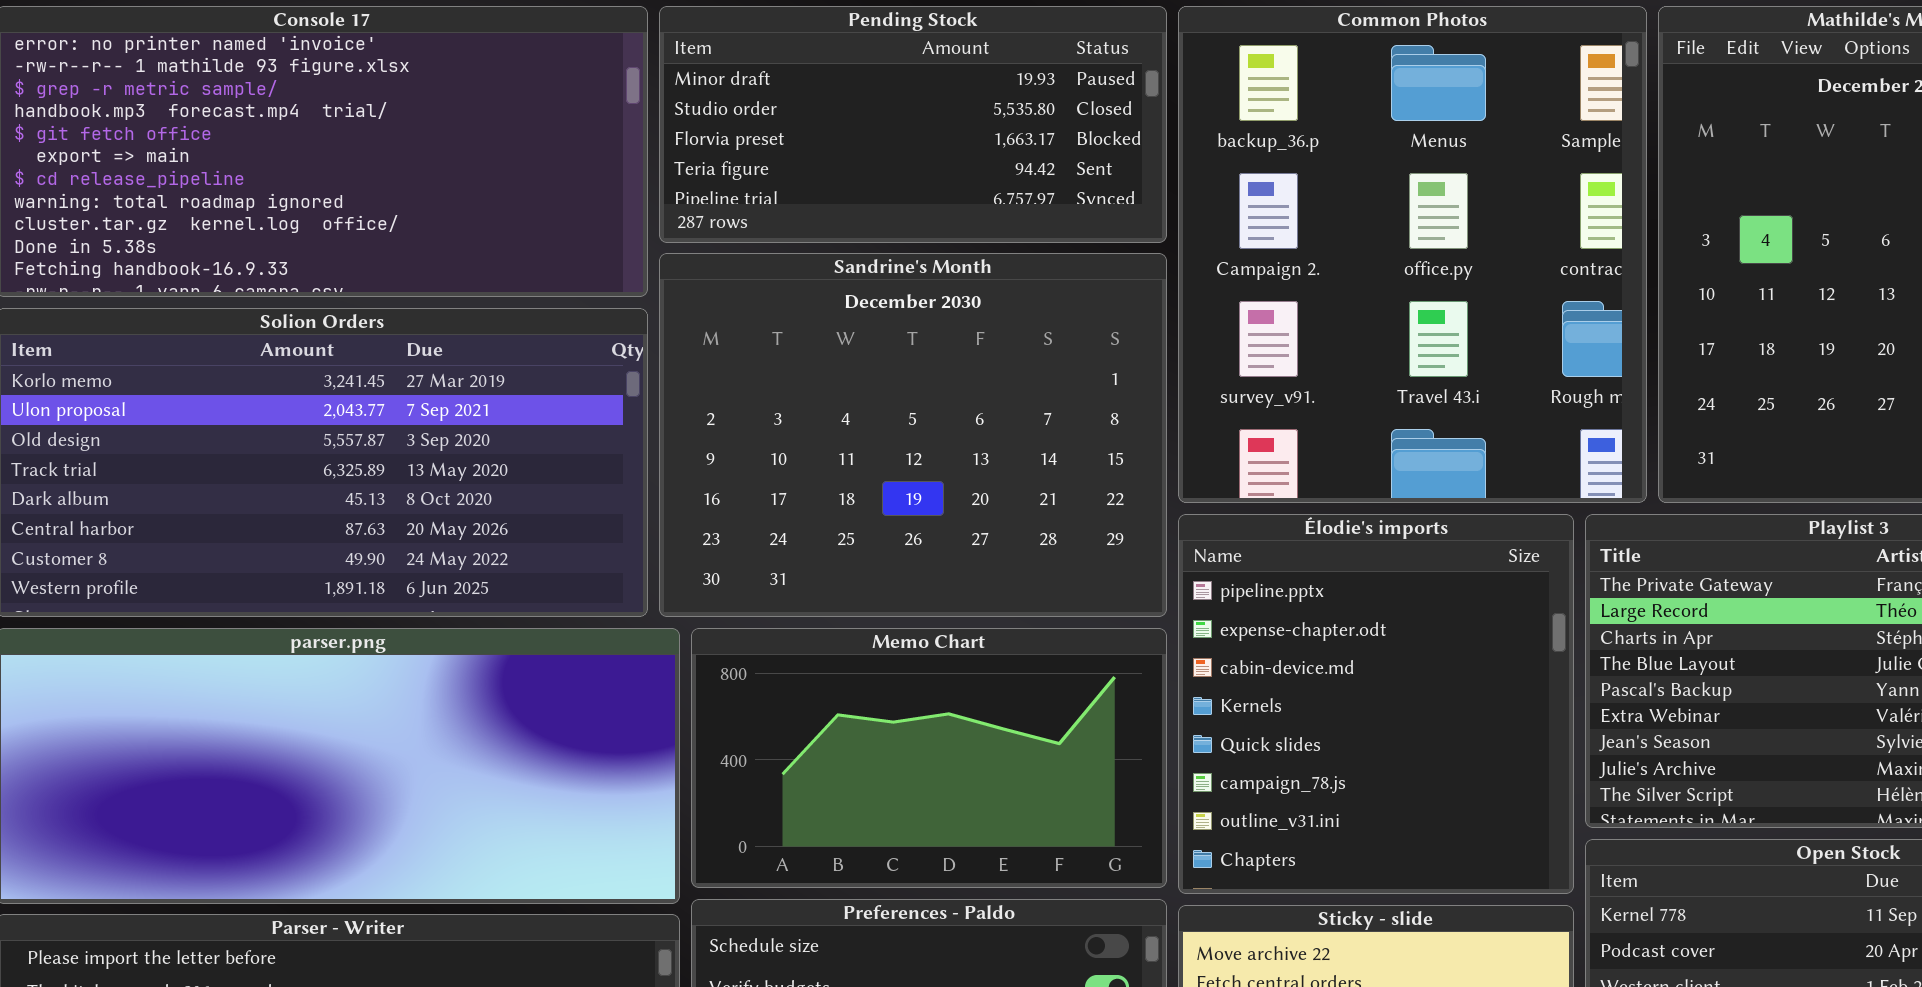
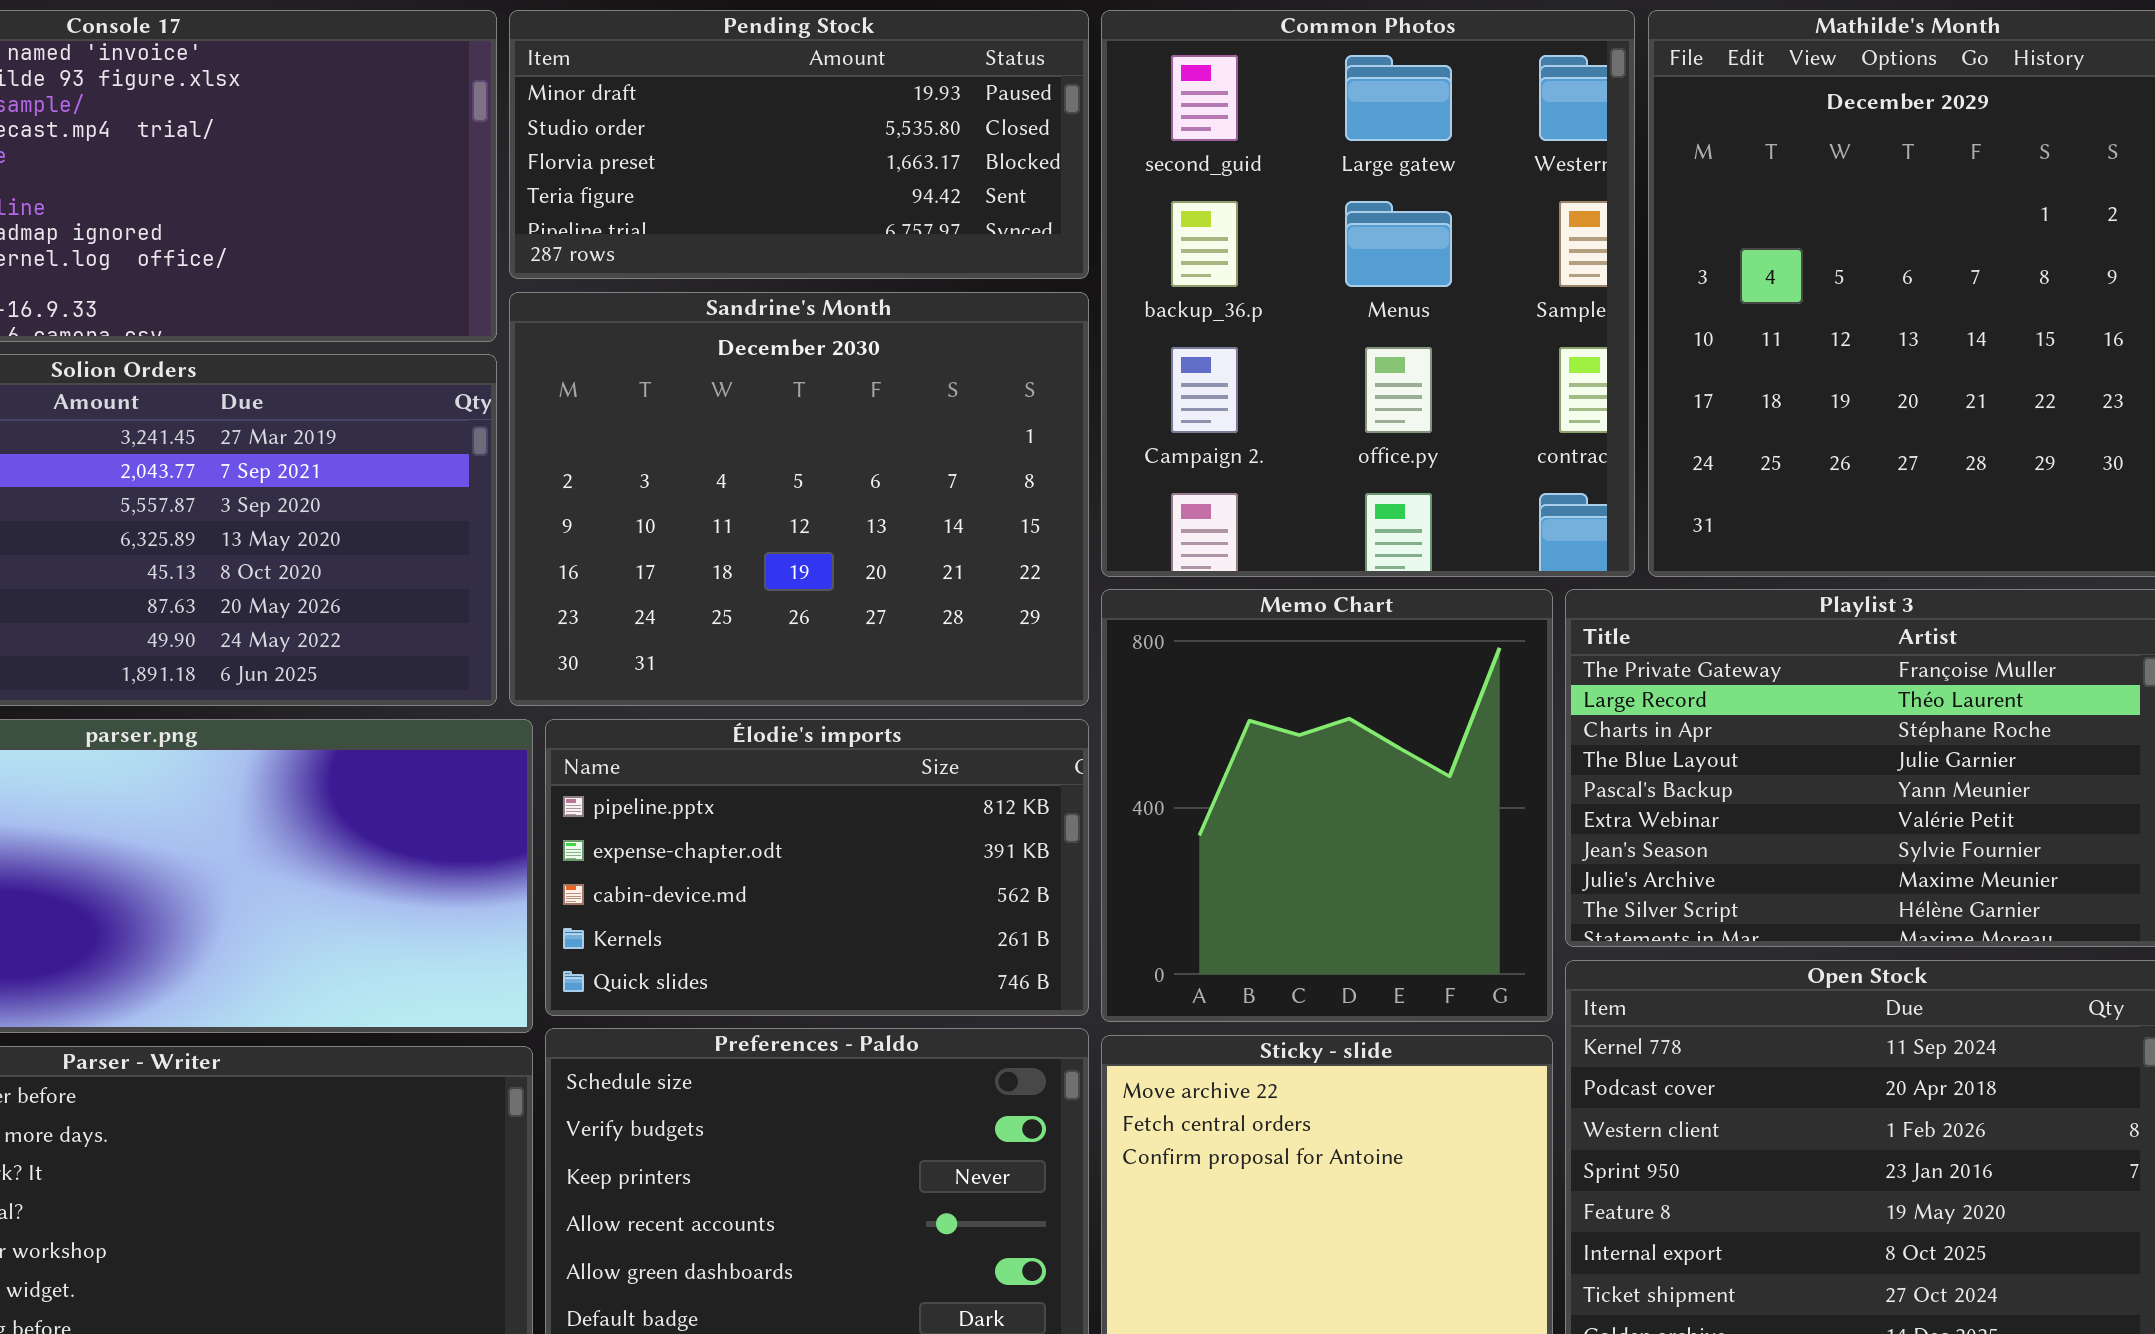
Common Photos: [1178,6,1647,503] -> [1101,10,1635,577], scrolled up 1 row
Élodie's imports: [1178,514,1574,894] -> [545,719,1089,1016], moved, resized
Memo Chart: [691,628,1167,888] -> [1101,589,1553,1022], moved, resized

